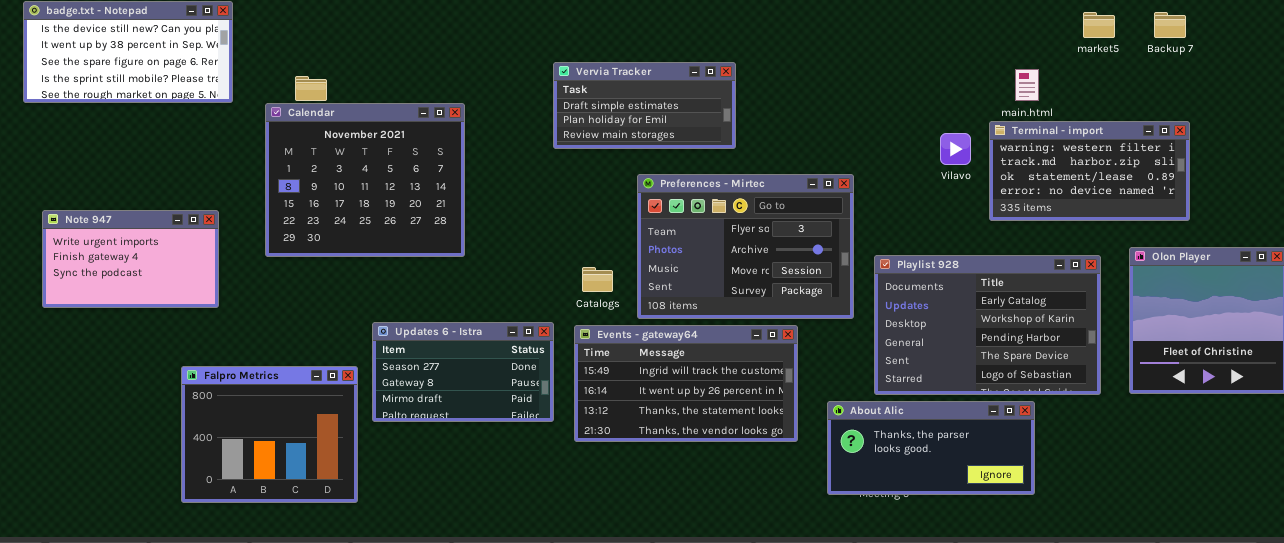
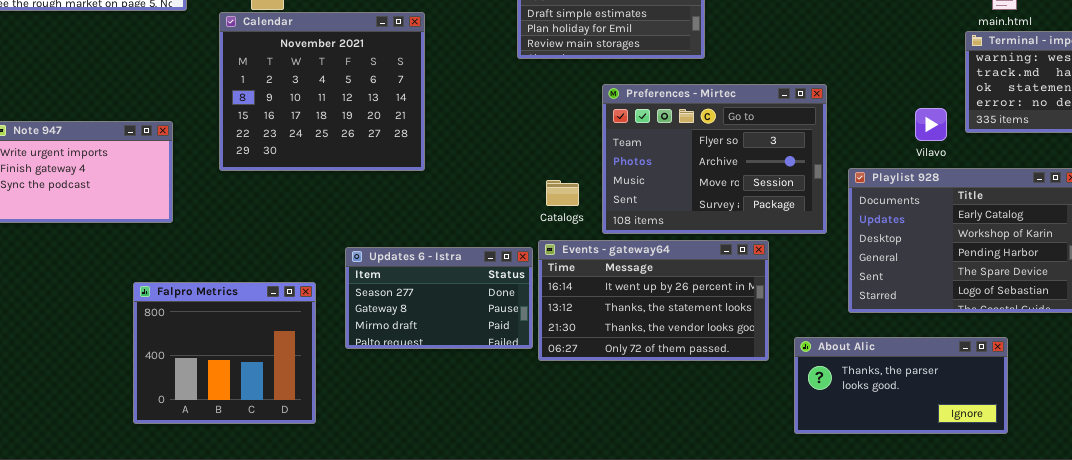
Vilavo: [940,133,971,165] -> [915,108,947,141], moved
Updates 6 - Istra: [372,322,554,422] -> [345,247,533,349], moved
Events - gateway64: [574,325,798,442] -> [538,240,769,361], scrolled down 1 row
About Alic: [827,401,1035,495] -> [794,337,1008,434], moved

